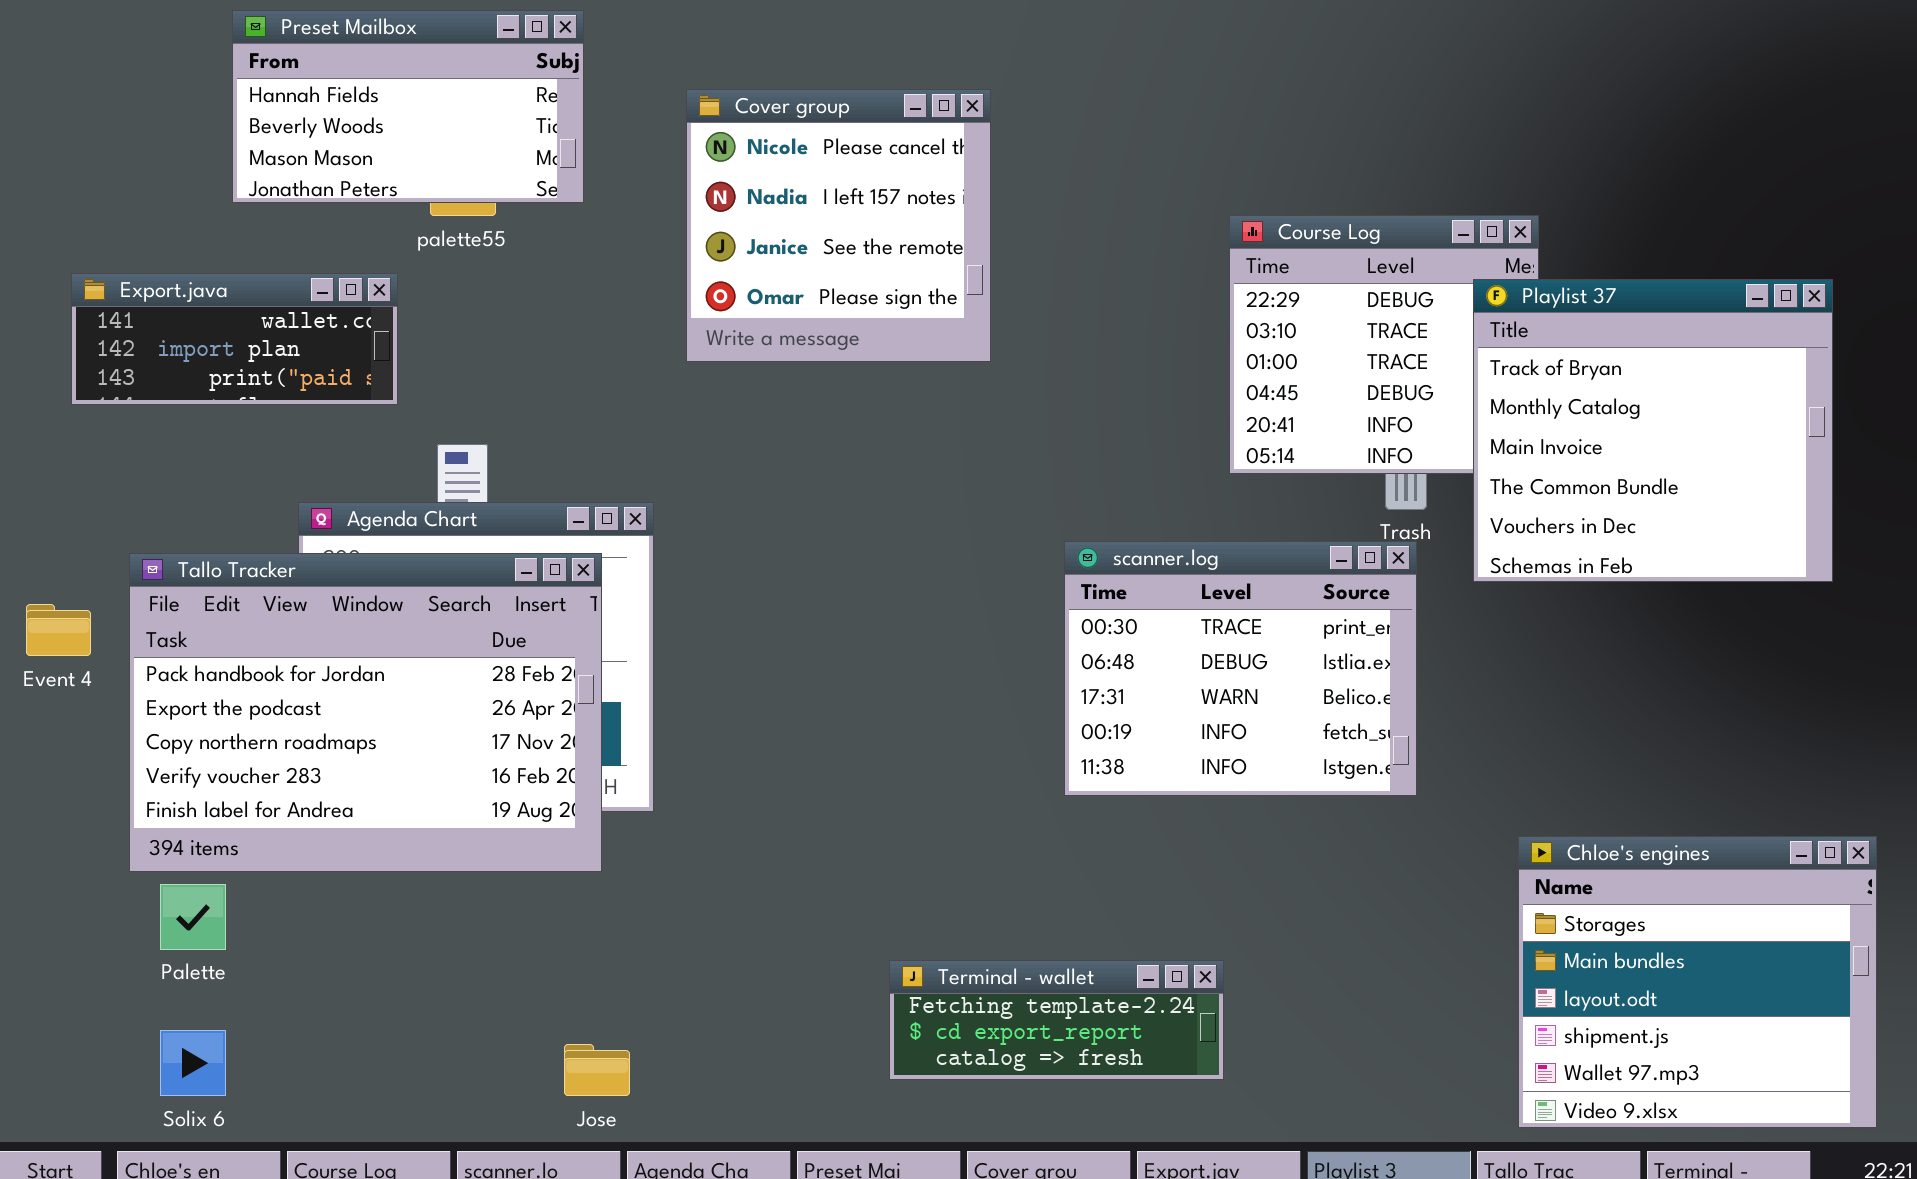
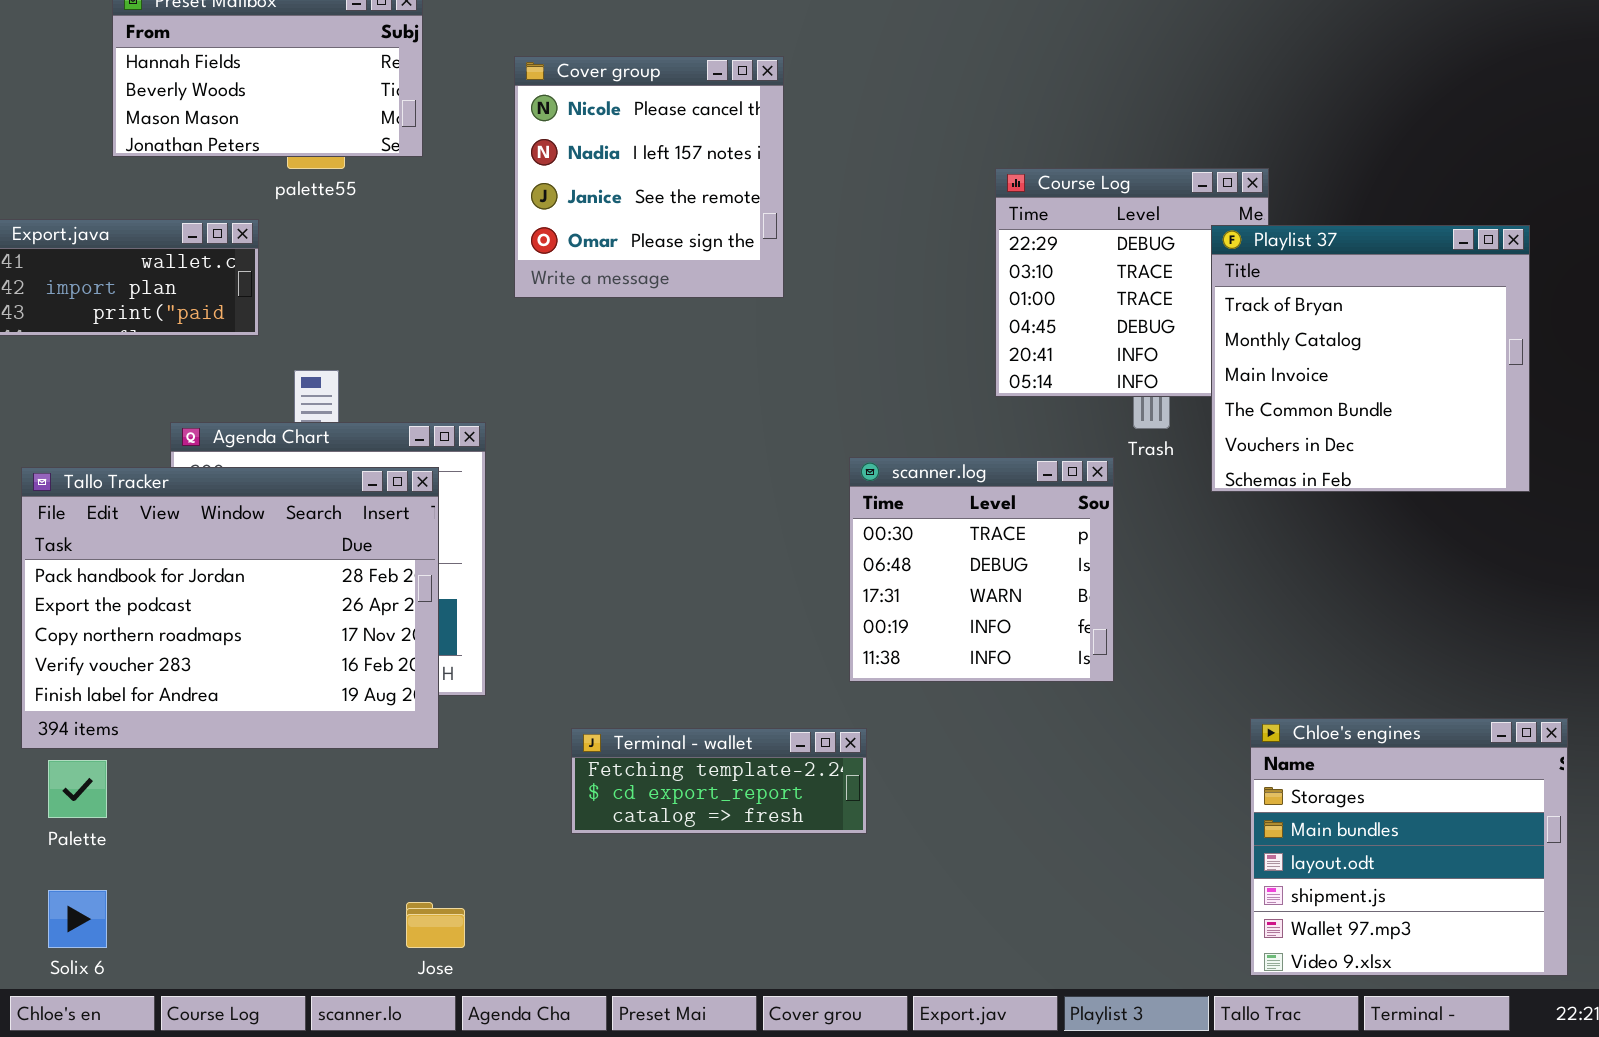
scanner.log: [1064,541,1417,796] -> [849,457,1114,682], resized
Terminal - wallet: [889,960,1224,1080] -> [571,728,867,834], moved

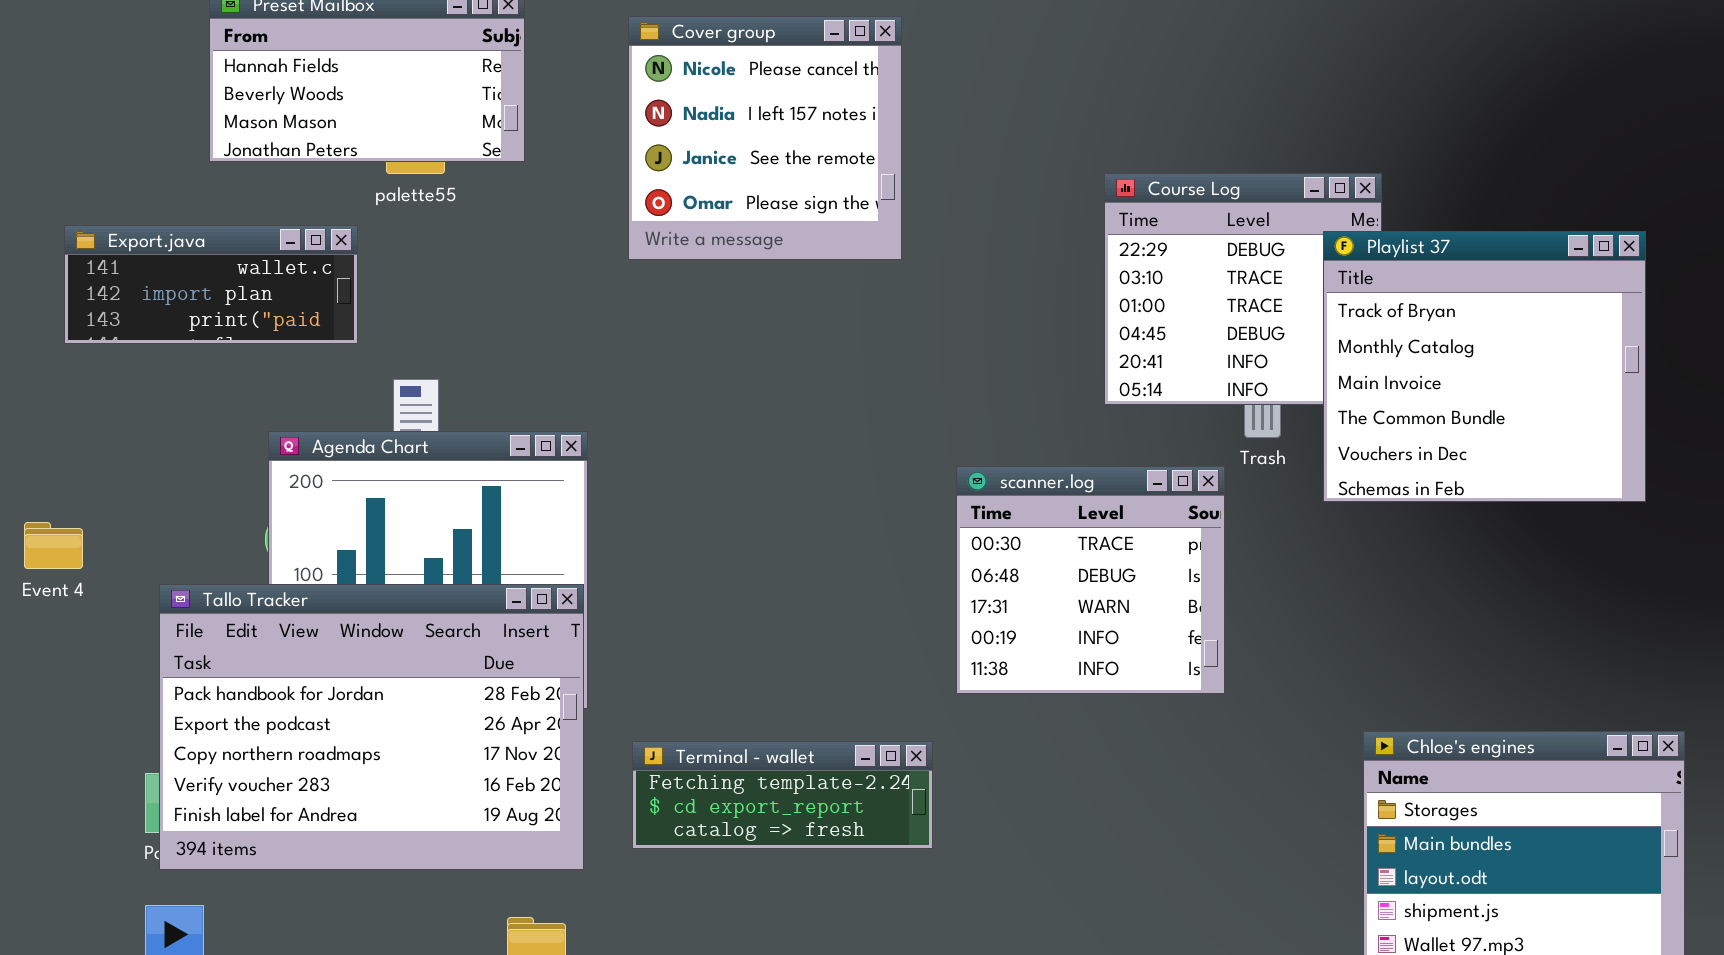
Cover group: [514,56,784,298] -> [628,16,902,260], moved
Tallo Tracker: [21,467,439,749] -> [159,584,584,870], moved
Terminal - wallet: [571,728,867,834] -> [632,741,933,849], moved

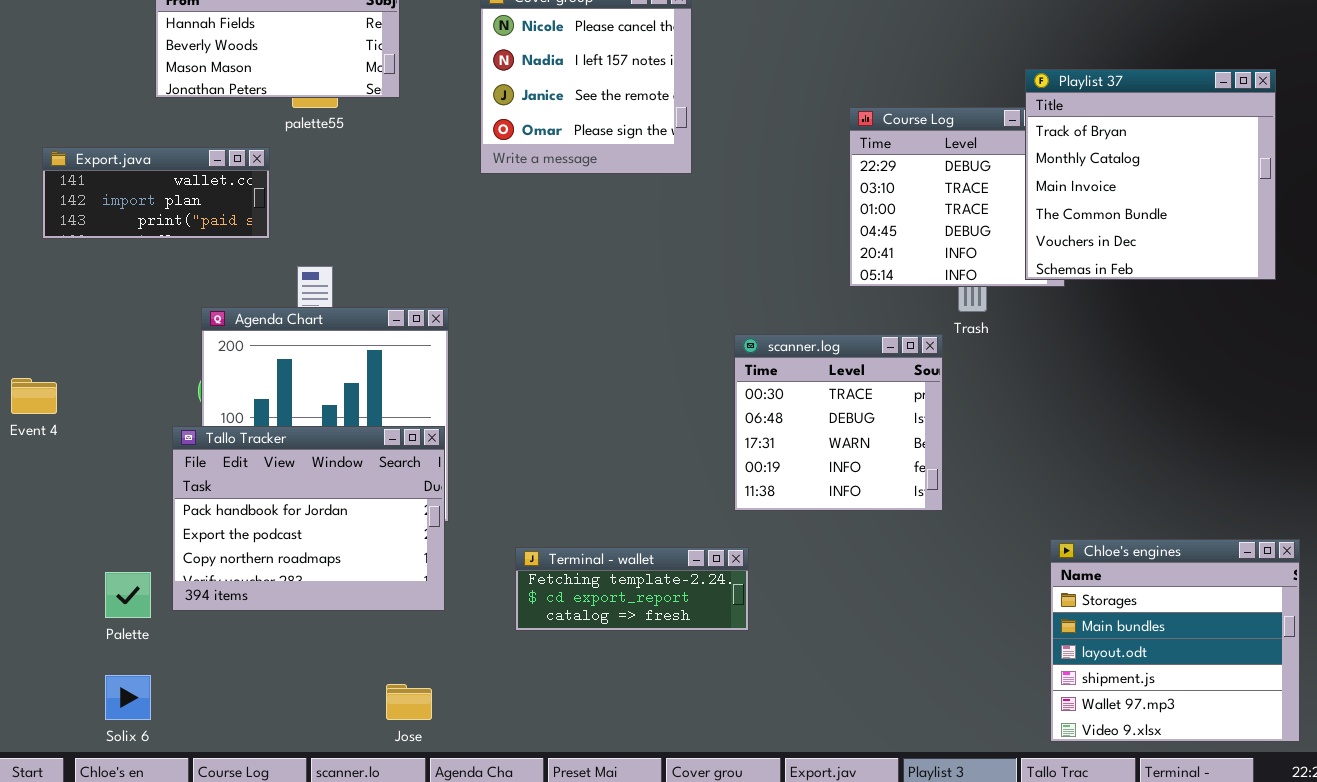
Playlist 37: [1323,231,1646,502] -> [1025,69,1276,280], moved
Tallo Tracker: [159,584,584,870] -> [172,426,445,611], resized
Terminal - wallet: [632,741,933,849] -> [515,547,749,631], moved

